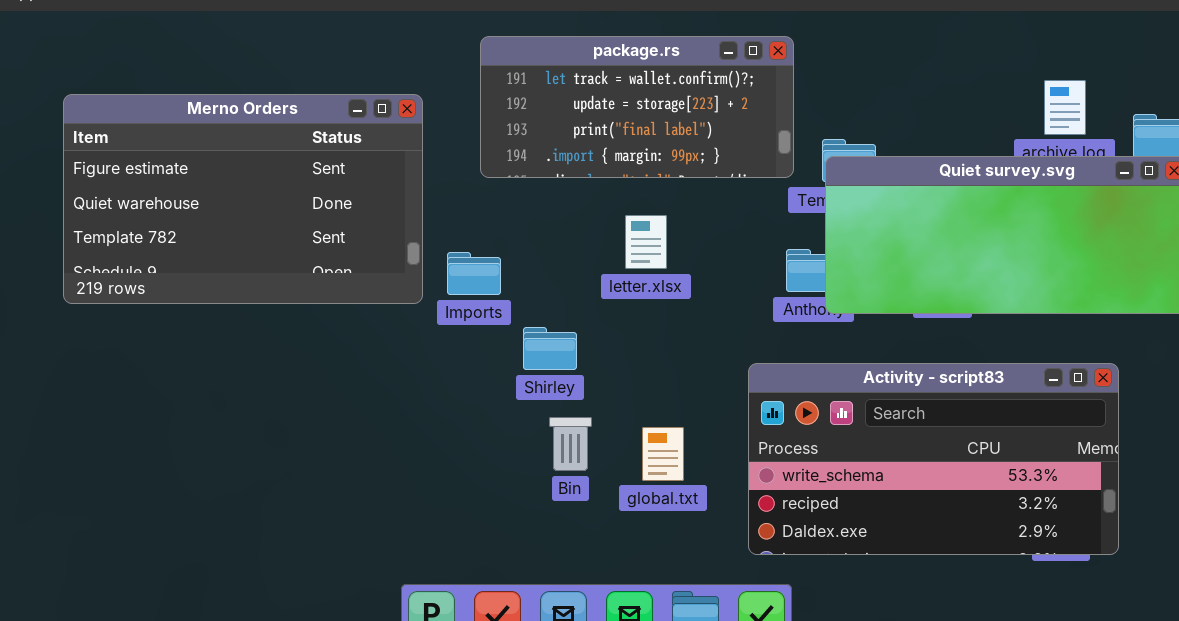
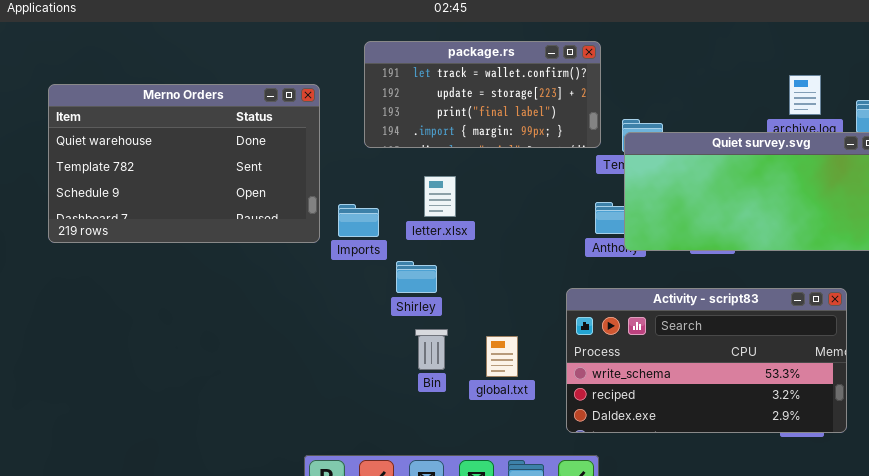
Merno Orders: [63,94,423,304] -> [48,84,320,243], scrolled down 1 row
letter.xlsx: [625,215,667,269] -> [424,176,456,217], moved

